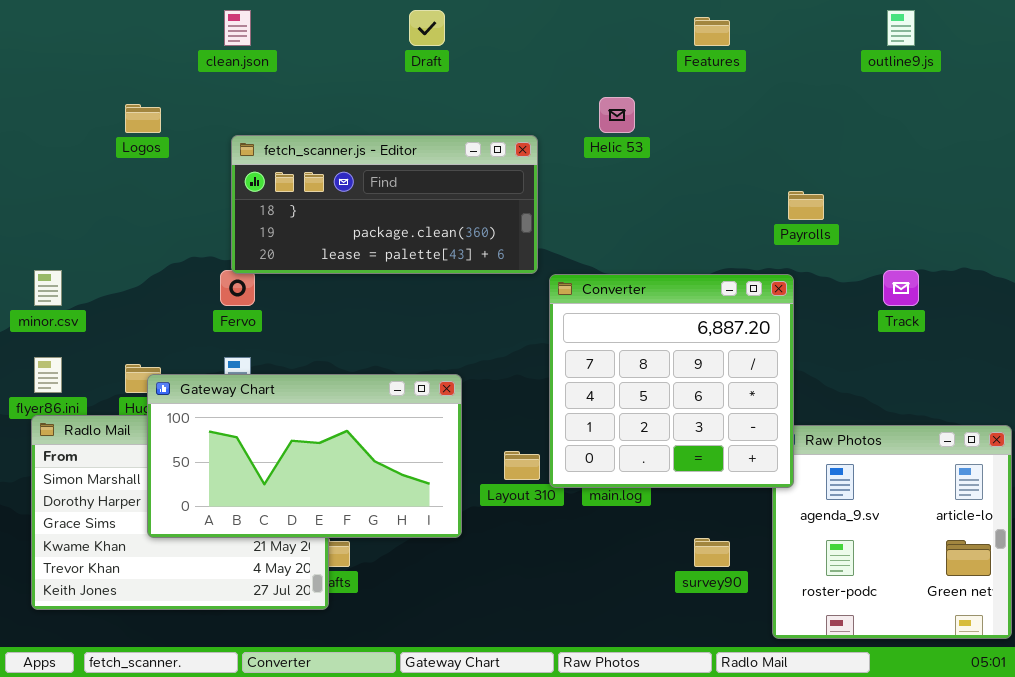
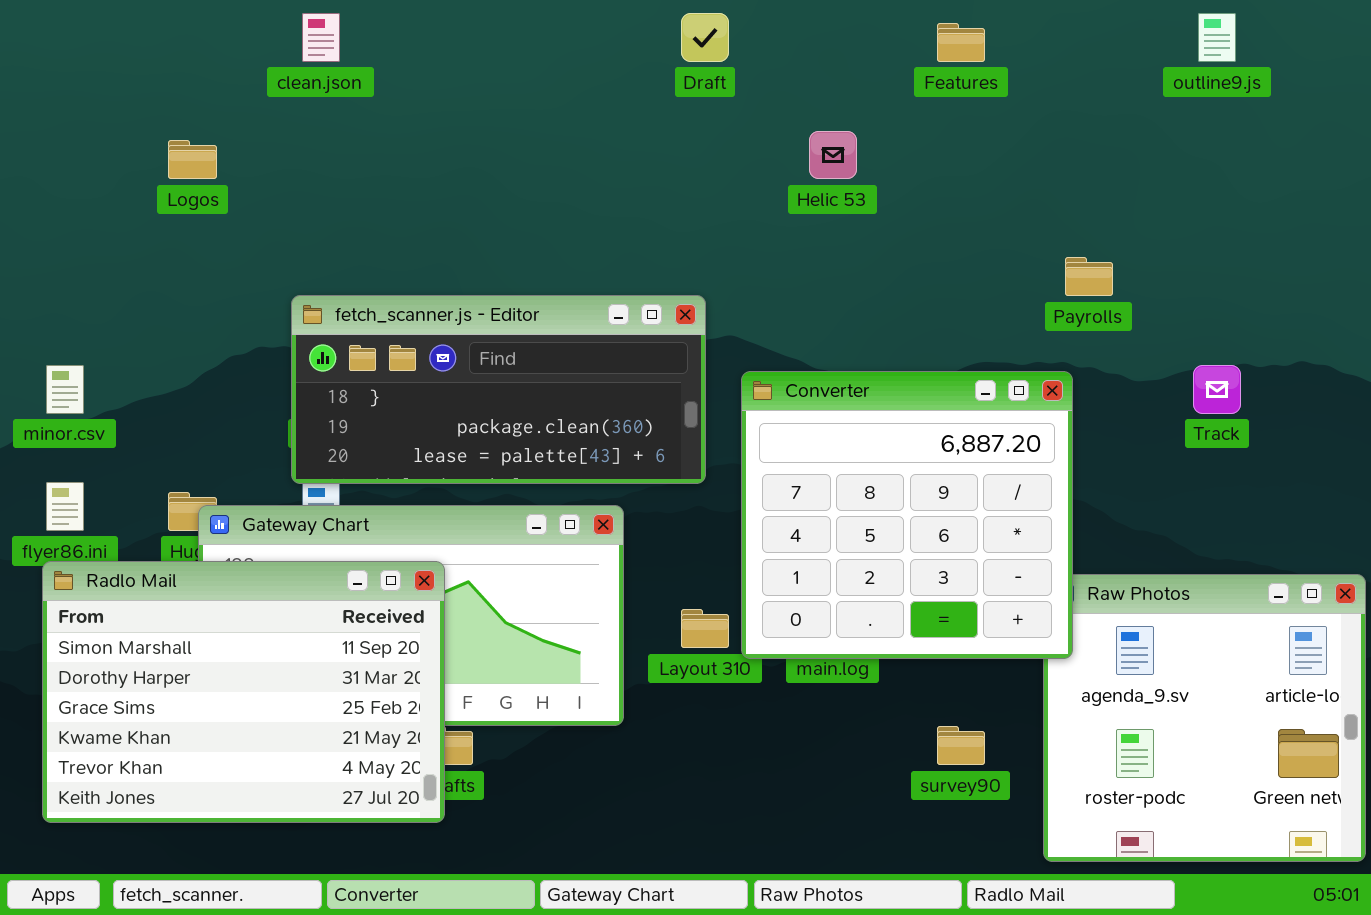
Draft: [409,10,445,46] -> [681,13,729,62], moved
fetch_scanner.js - Editor: [231,135,538,274] -> [291,295,706,484], moved
Radlo Mail: [31,415,329,610] -> [42,561,445,823], raised

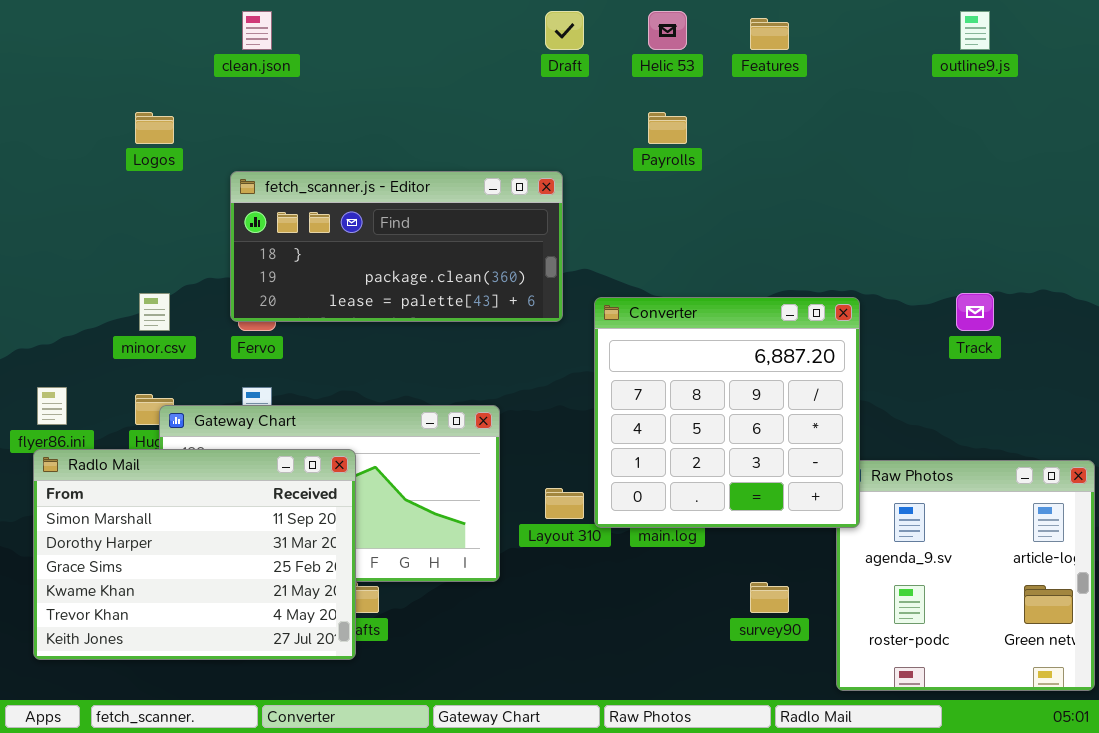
Helic 53: [809,131,857,179] -> [648,11,687,50], moved
Payrolls: [1065,257,1113,296] -> [648,112,687,144], moved
fetch_scanner.js - Editor: [291,295,706,484] -> [230,171,563,322], moved
minor.csv: [46,365,84,414] -> [139,293,170,331], moved

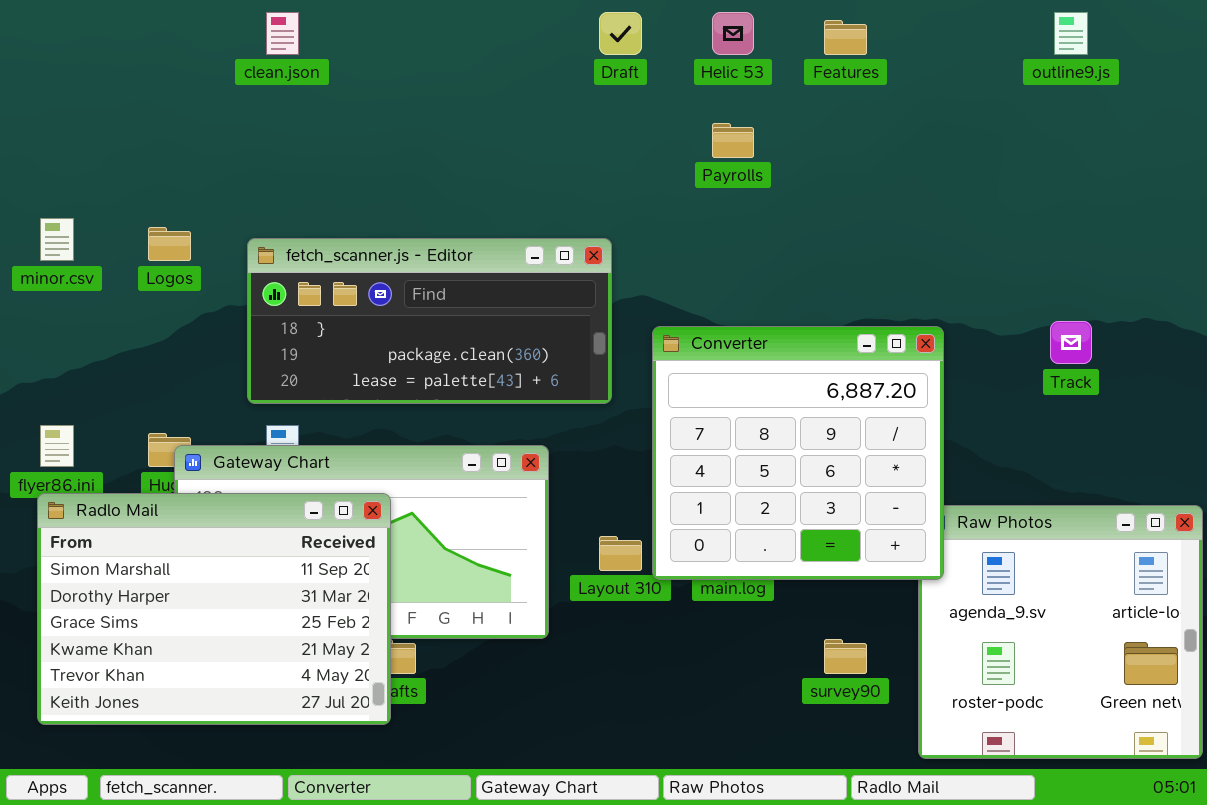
Logos: [135,112,174,144] -> [148,227,191,261], moved
fetch_scanner.js - Editor: [230,171,563,322] -> [247,238,612,404], moved
minor.csv: [139,293,170,331] -> [40,218,74,261], moved

